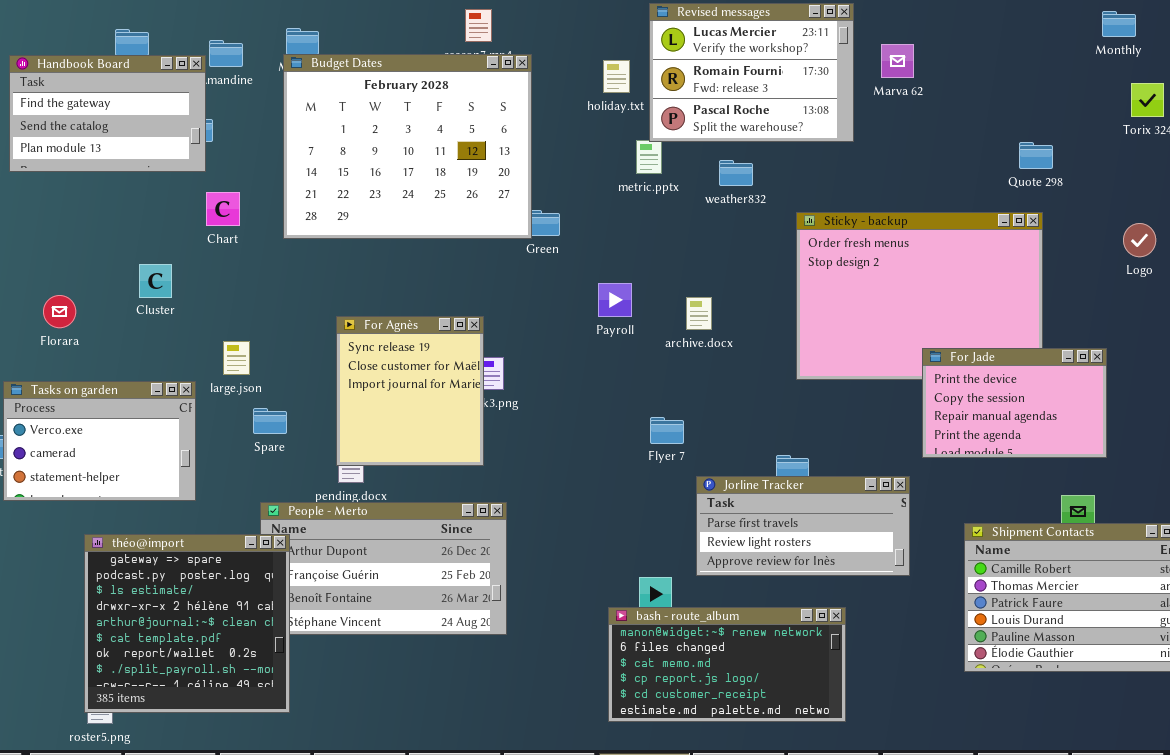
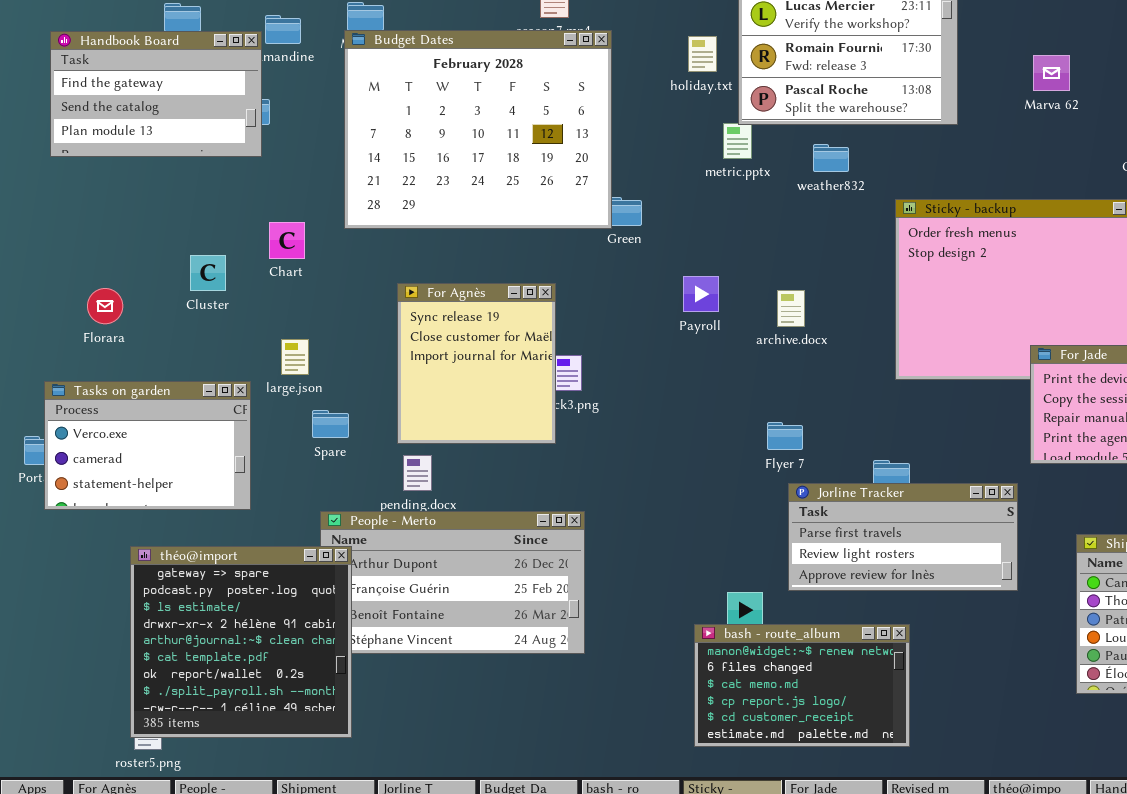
Marva 62: [881,44,914,78] -> [1033,55,1070,91], moved
Chart: [206,192,240,226] -> [269,222,305,259], moved
For Agnès: [336,316,484,466] -> [397,283,556,444], moved
Flyer 7: [650,417,684,444] -> [767,422,803,450], moved
bash - route_album: [608,607,846,722] -> [694,624,910,747], resized

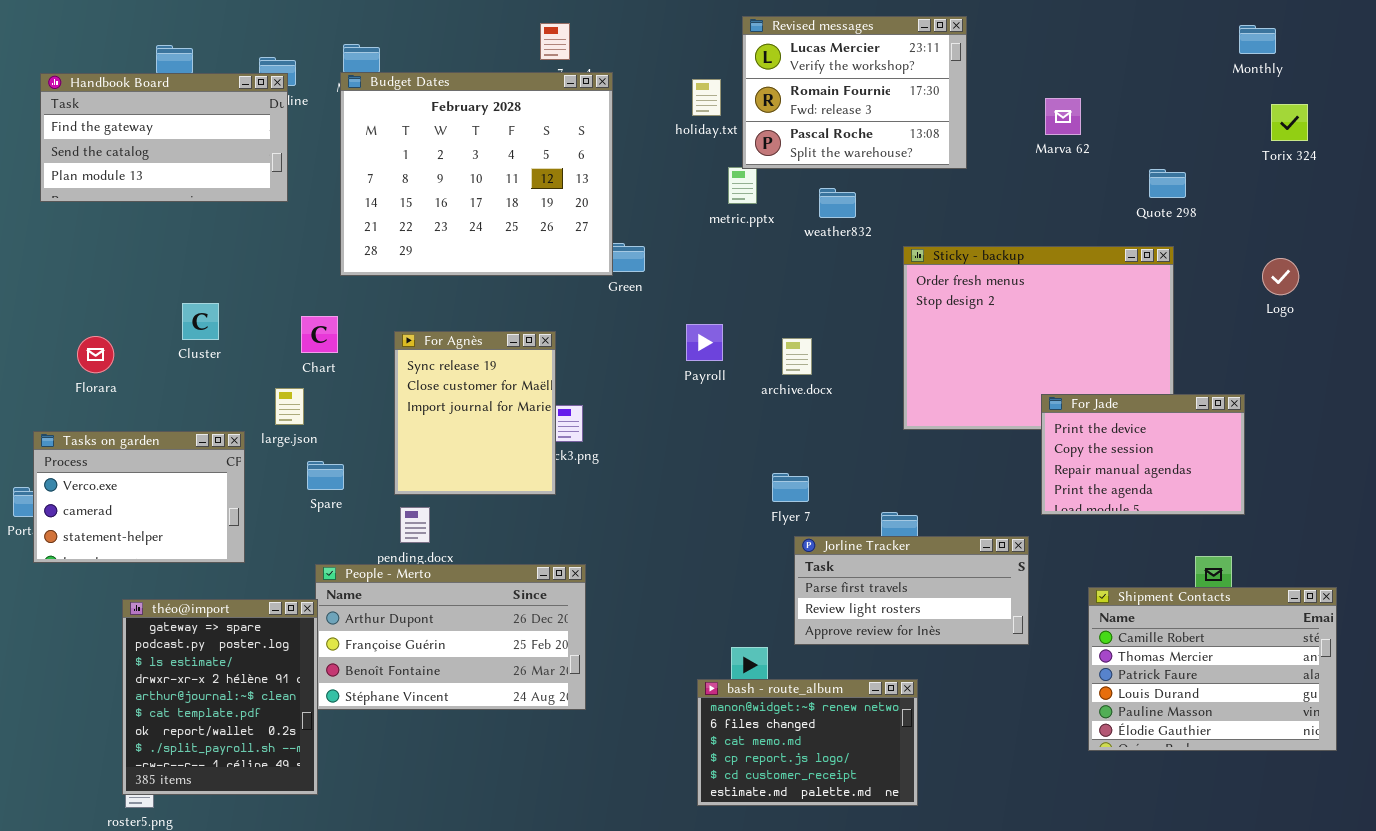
Handbook Board: [50,31,262,157] -> [40,73,288,202], resized
Chart: [269,222,305,259] -> [301,316,338,353], moved
théo@import: [130,546,352,738] -> [122,599,318,795], resized

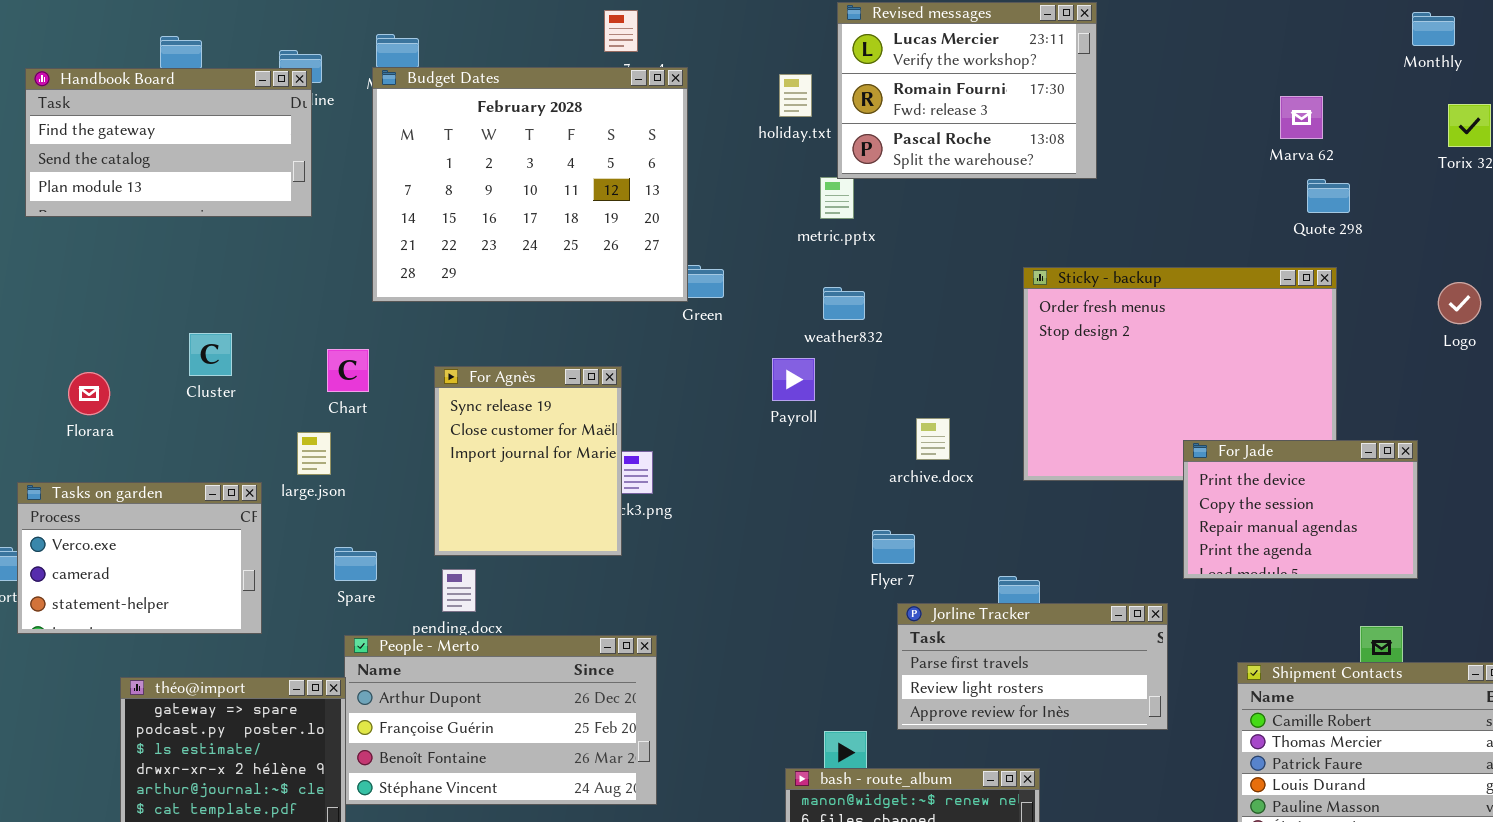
Marva 62: [1045,98,1081,135] -> [1280,96,1323,139], moved
weather832: [819,188,856,218] -> [823,287,865,320], moved
archive.docx: [782,338,812,375] -> [916,418,950,460], moved
Spare: [307,461,344,490] -> [334,547,377,581], moved

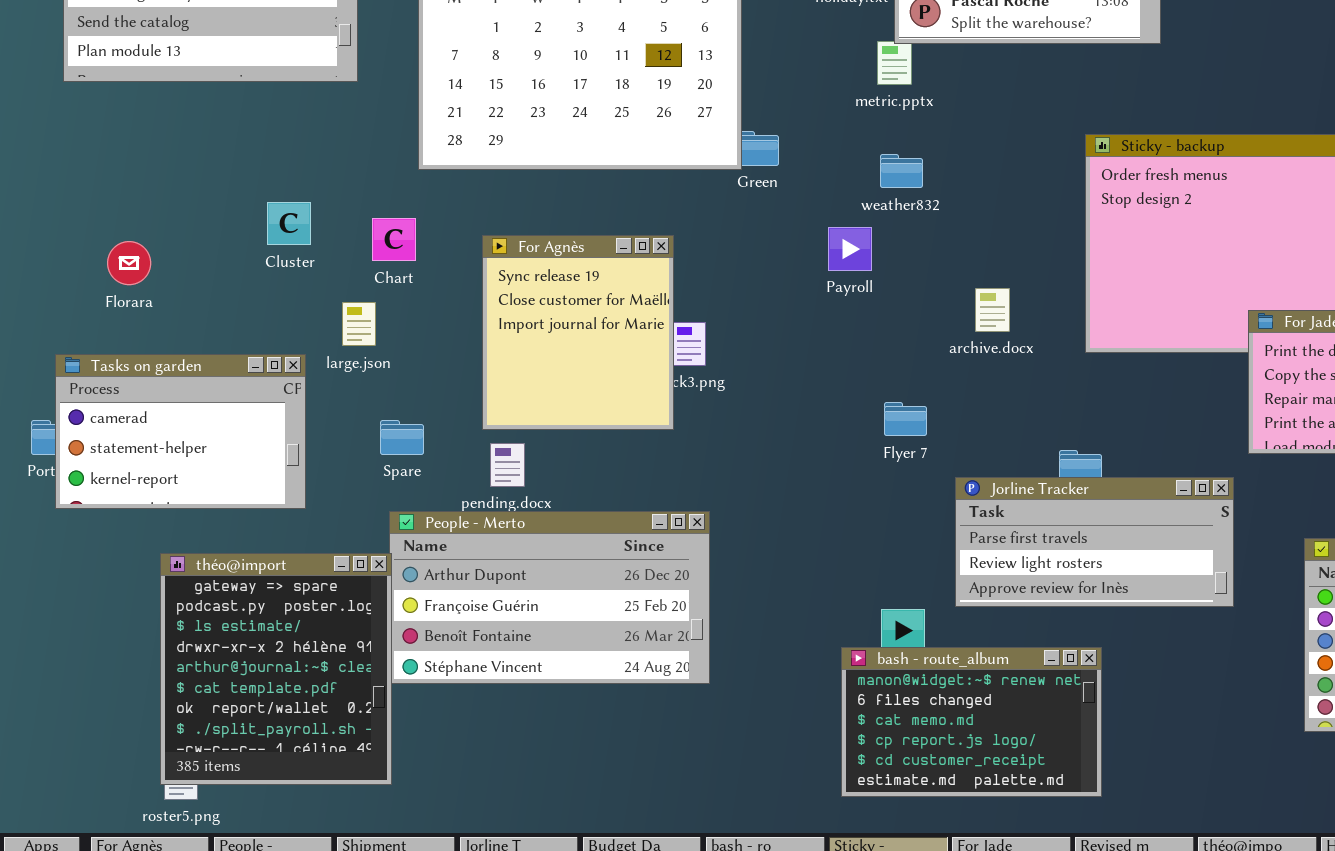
Cluster: [189,333,232,376] -> [267,202,311,245], moved
Tasks on garden: [17,482,262,634] -> [55,354,306,509], scrolled down 1 row
Flyer 7: [872,530,915,564] -> [884,402,927,436], moved

